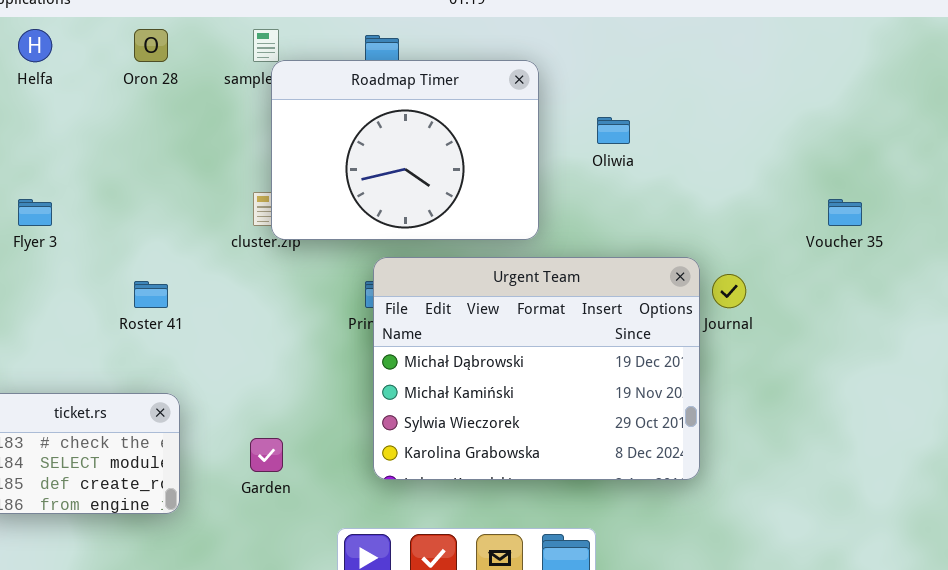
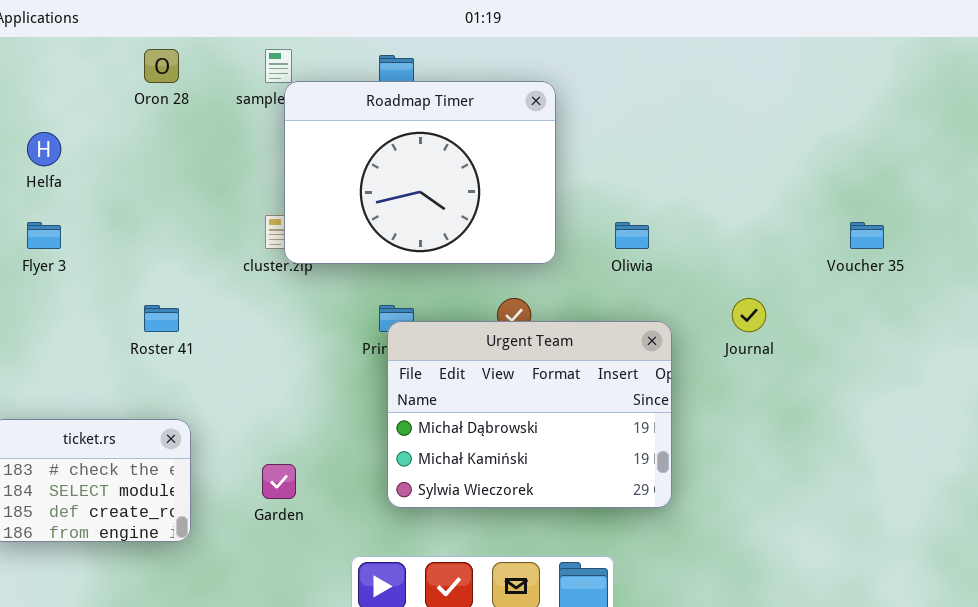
Helfa: [18,29,52,62] -> [27,132,61,166], moved
Oliwia: [597,117,630,144] -> [615,222,649,249], moved
Urgent Team: [373,257,700,480] -> [387,321,672,508], resized

